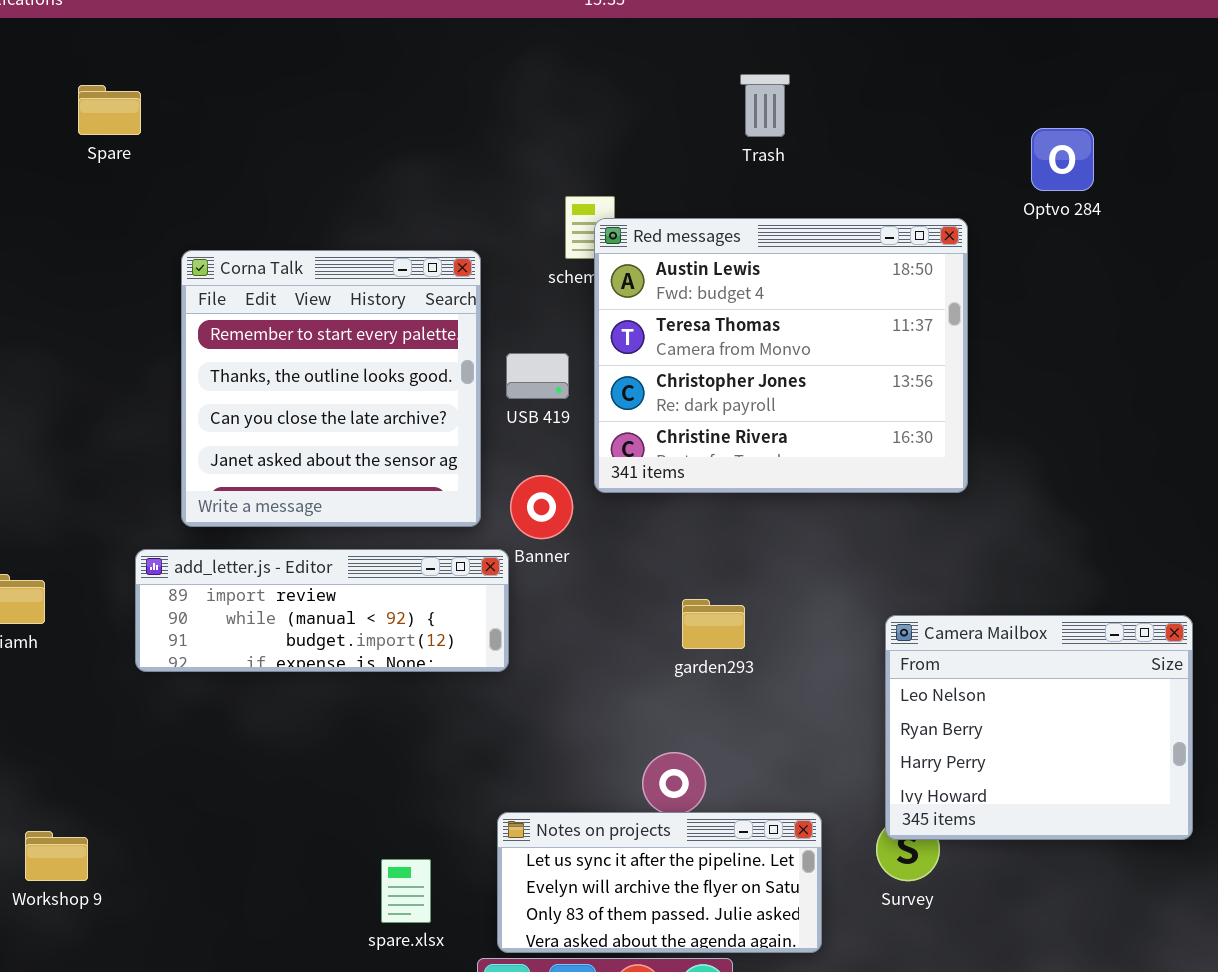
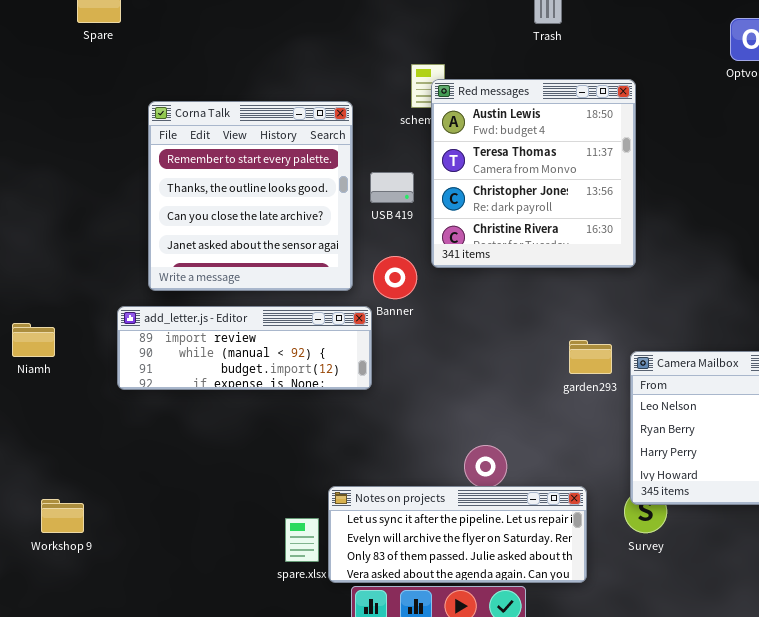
Red messages: [594,218,968,493] -> [431,79,636,268], resized
garden293: [682,599,745,649] -> [569,340,612,374], moved
Notes on projects: [497,812,822,953] -> [328,486,587,583], resized

